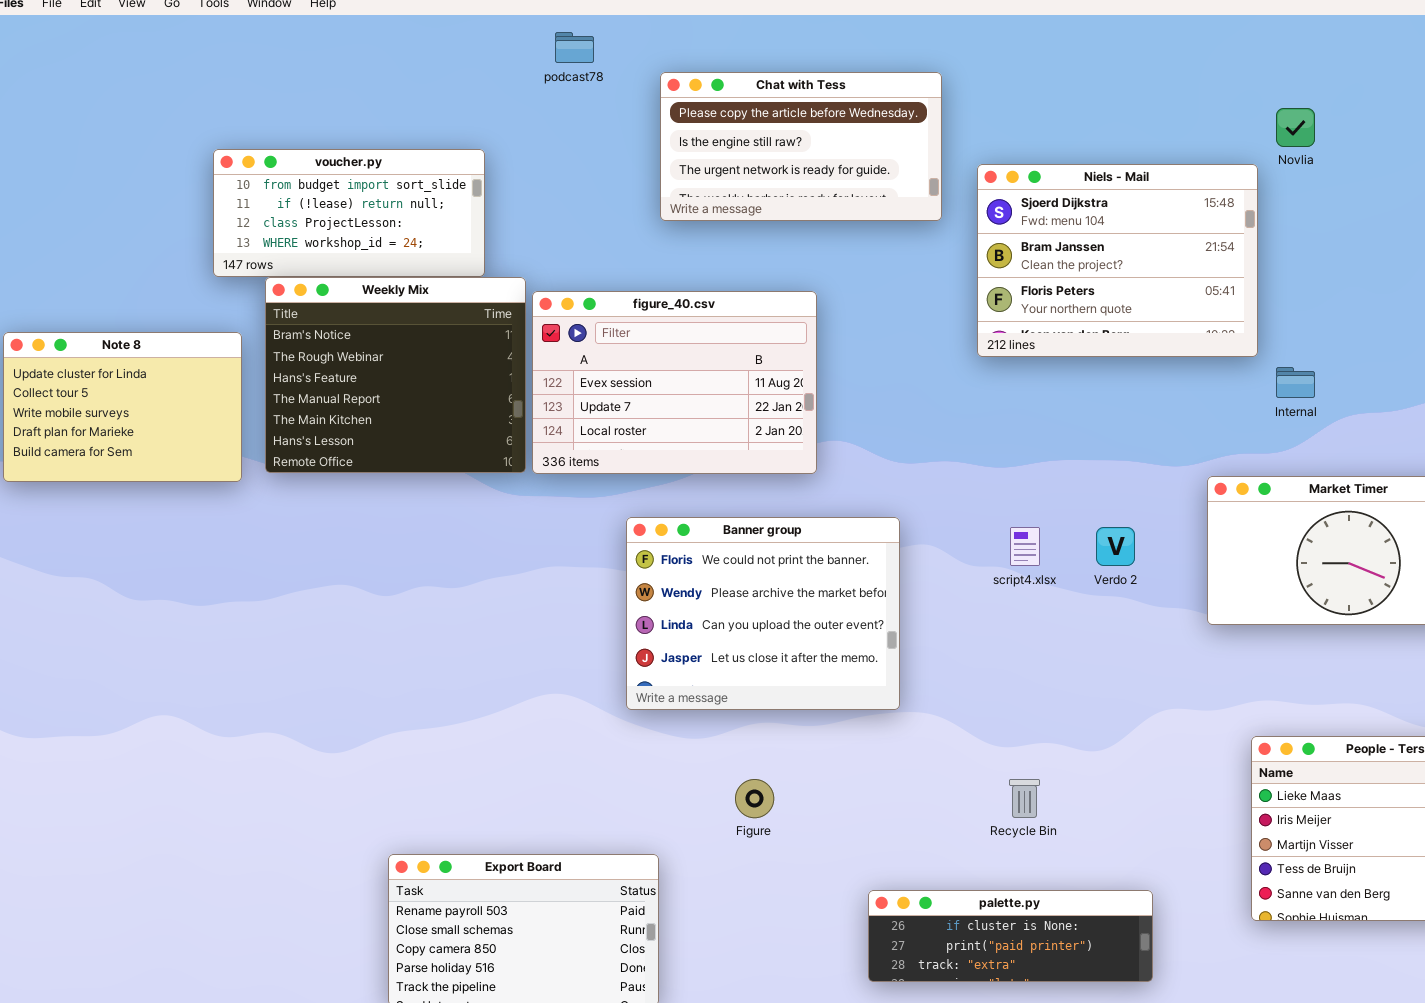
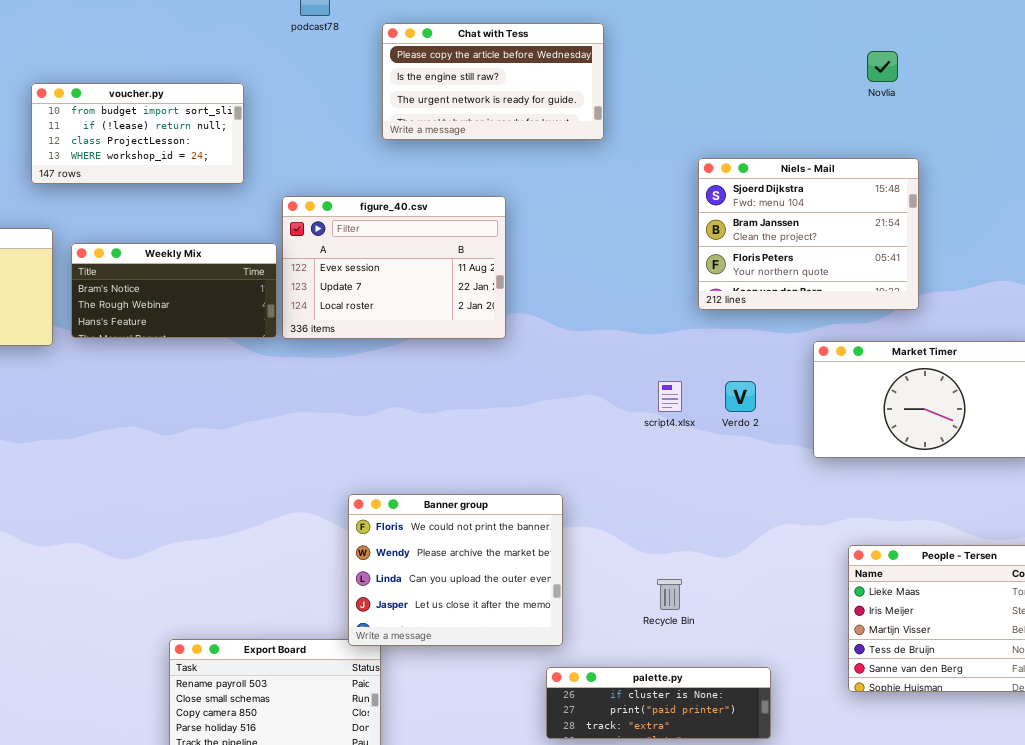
Niels - Mail: [977,164,1258,357] -> [698,158,919,310], moved
Weekly Mix: [265,277,526,473] -> [71,243,277,338], resized
Banner group: [626,517,900,710] -> [348,494,563,646], moved

